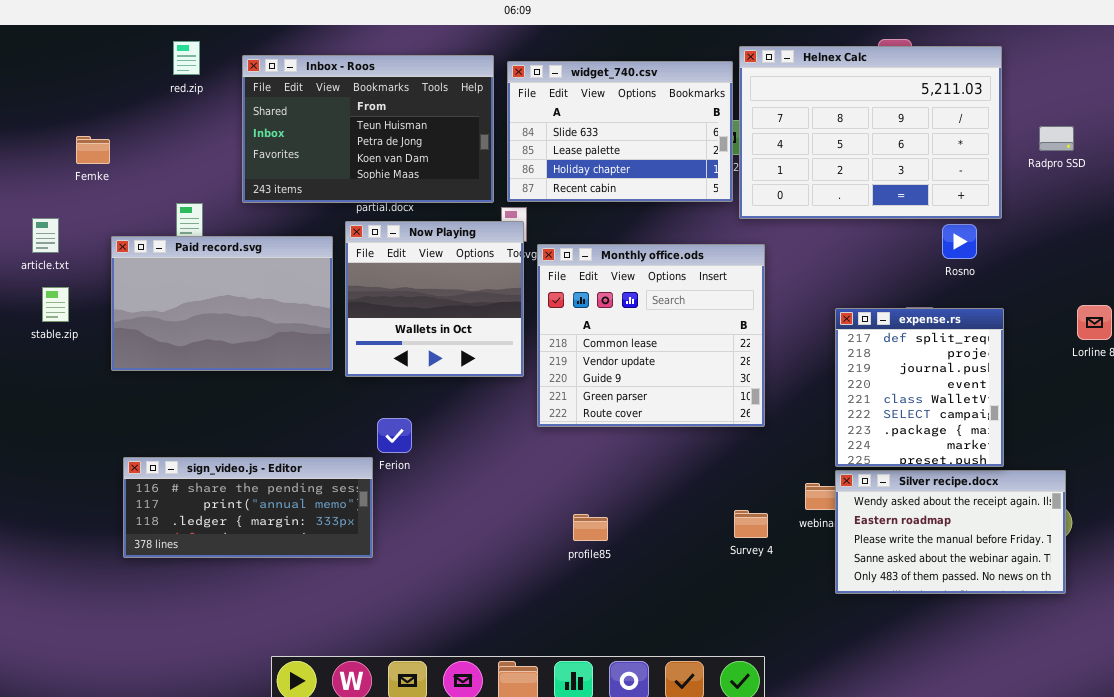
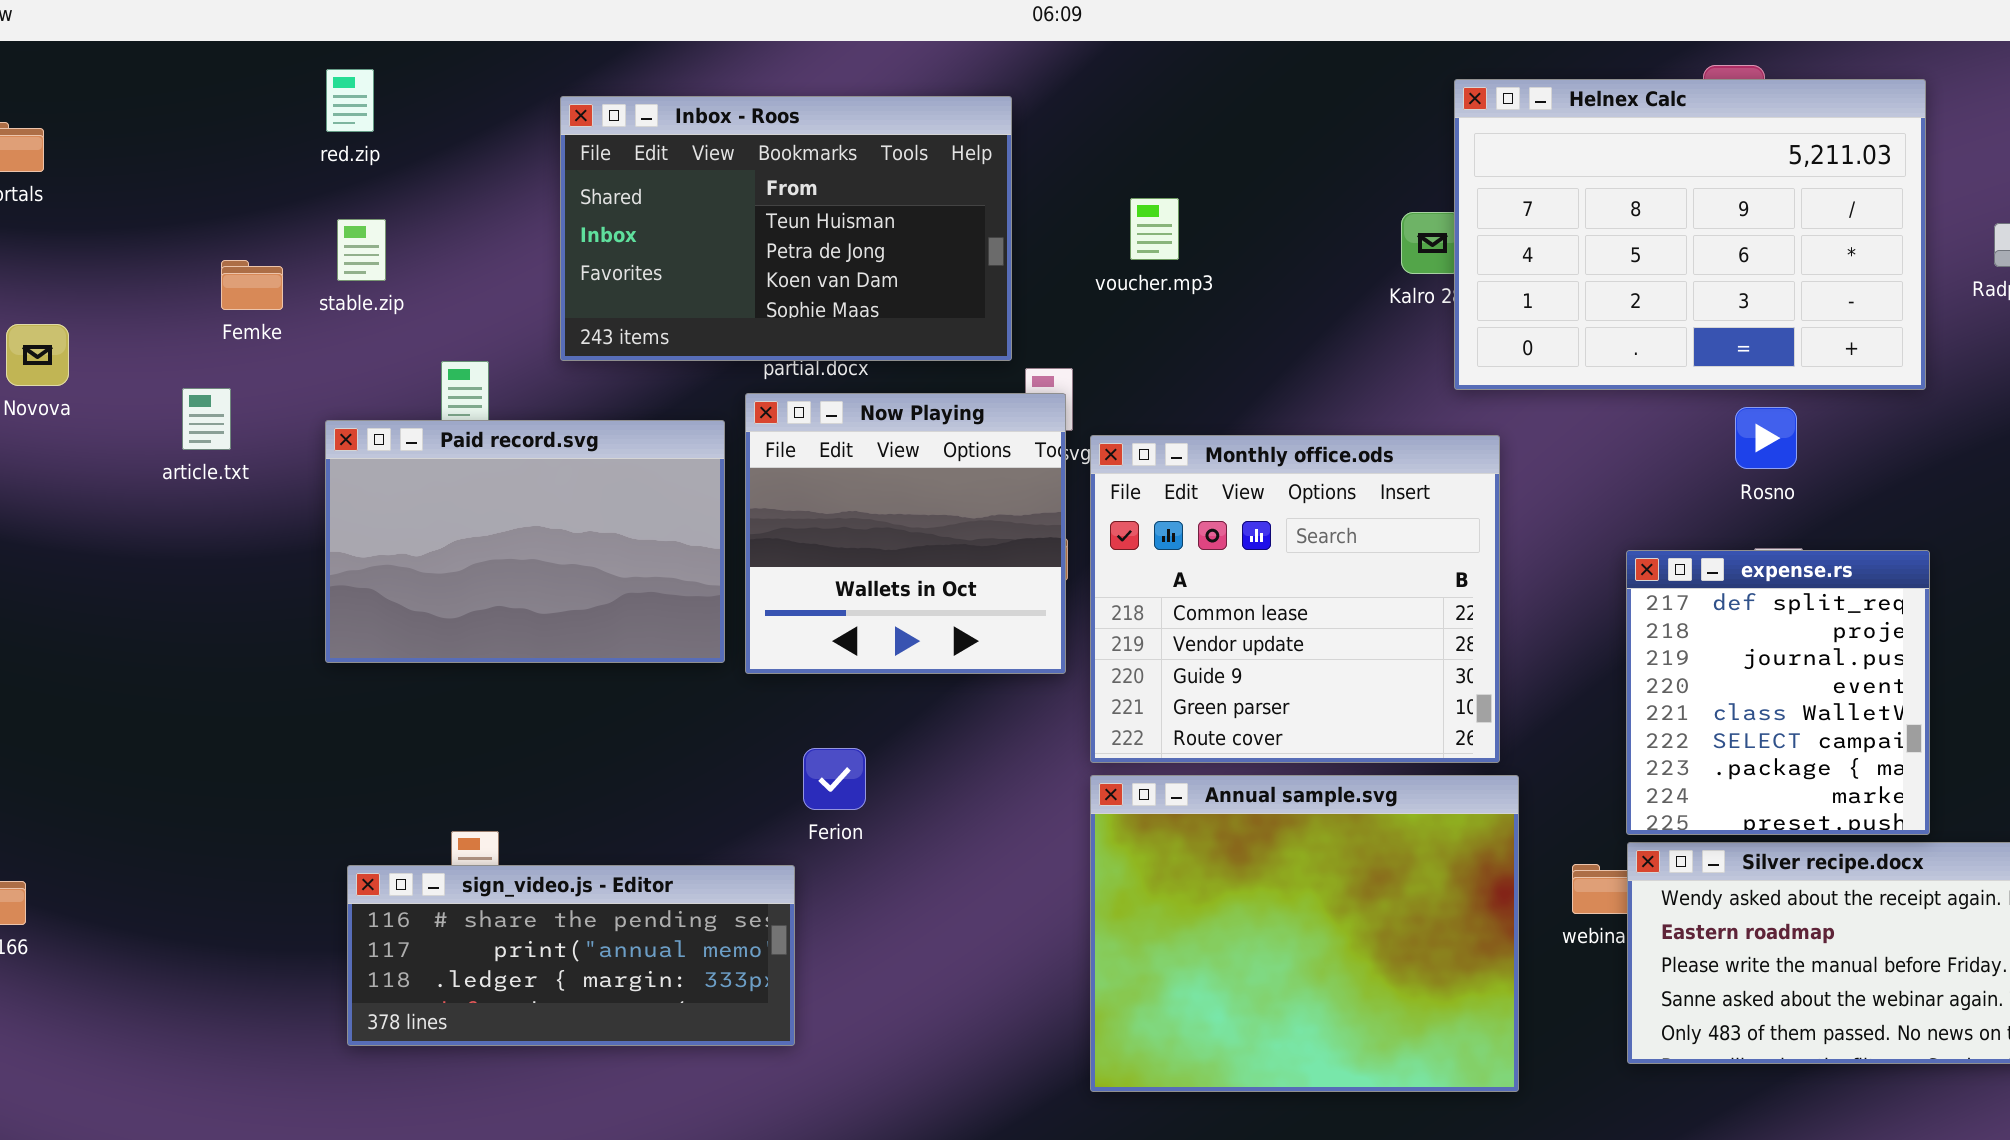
red.zip: [173,41,200,75] -> [326,69,374,132], moved
widget_740.csv: [507,61,733,202] -> none, closed
Femke: [76,136,110,164] -> [221,260,283,310], moved
Rosno: [942,224,977,259] -> [1735,407,1797,469], moved
stable.zip: [42,287,69,322] -> [337,219,386,281], moved
Annual sample.svg: none -> [1090,775,1519,1092], opened
sign_video.js - Editor: [123,457,373,558] -> [347,865,795,1046], moved

